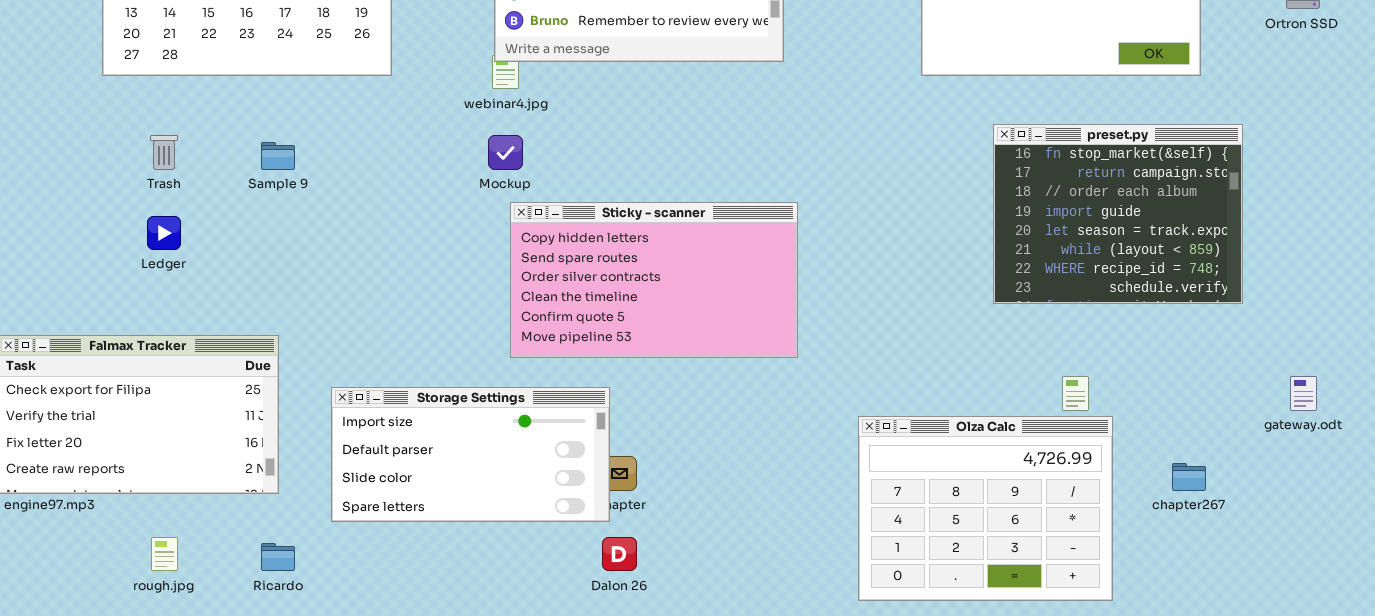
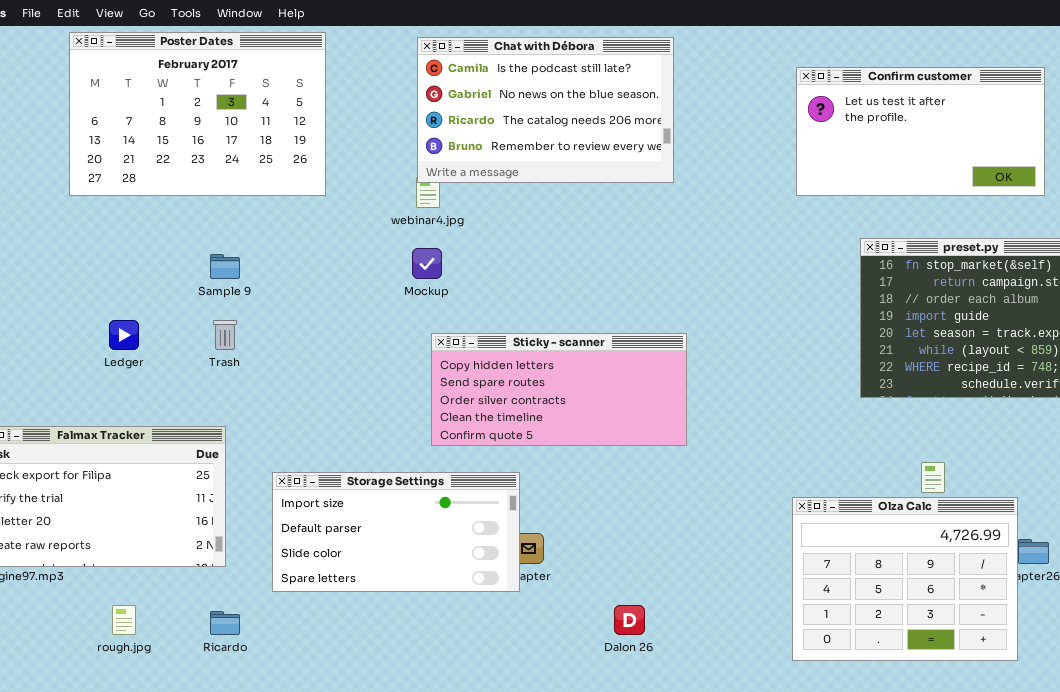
Trash: [150,135,178,170] -> [213,320,237,350], moved
Sticky - scanner: [510,202,798,358] -> [431,333,687,446], resized
Olza Calc: [858,416,1113,601] -> [792,497,1018,661], moved
Dalon 26: [602,537,637,571] -> [614,605,645,635], moved

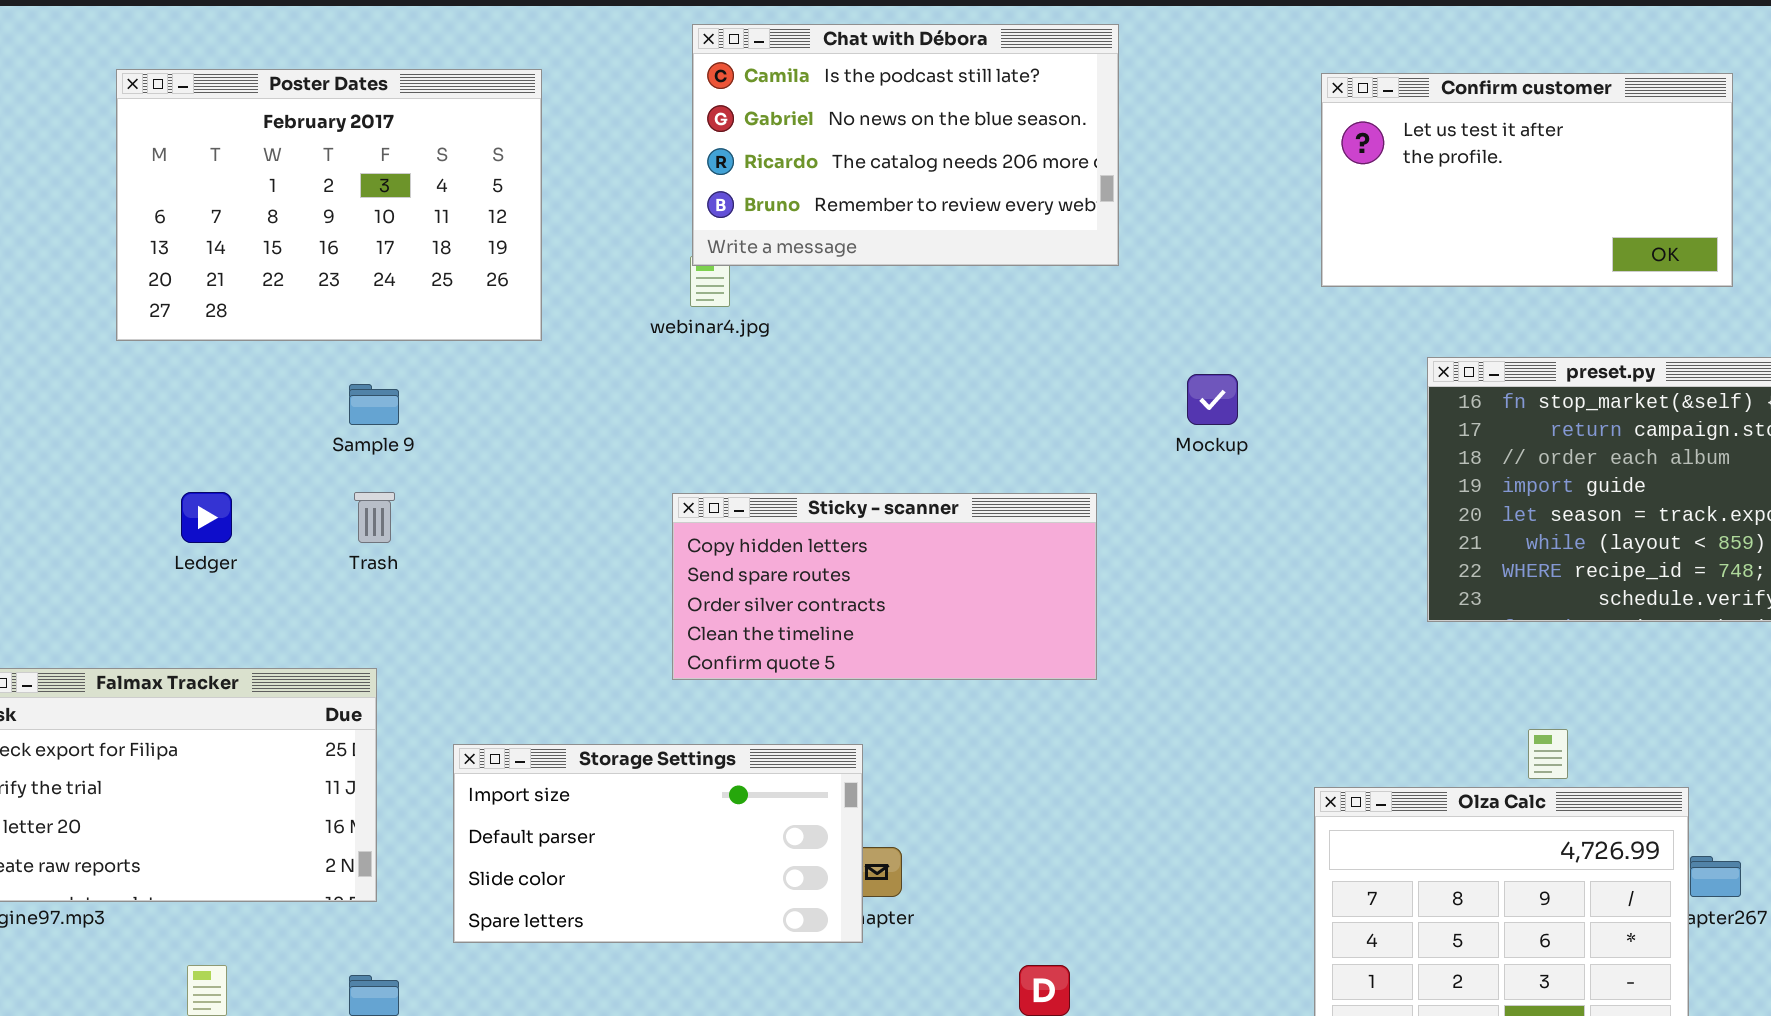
Poster Dates: [69,32,326,196] -> [116,69,542,341], moved
Mockup: [412,248,442,279] -> [1187,374,1238,425], moved
Sticky - scanner: [431,333,687,446] -> [672,493,1097,680], moved

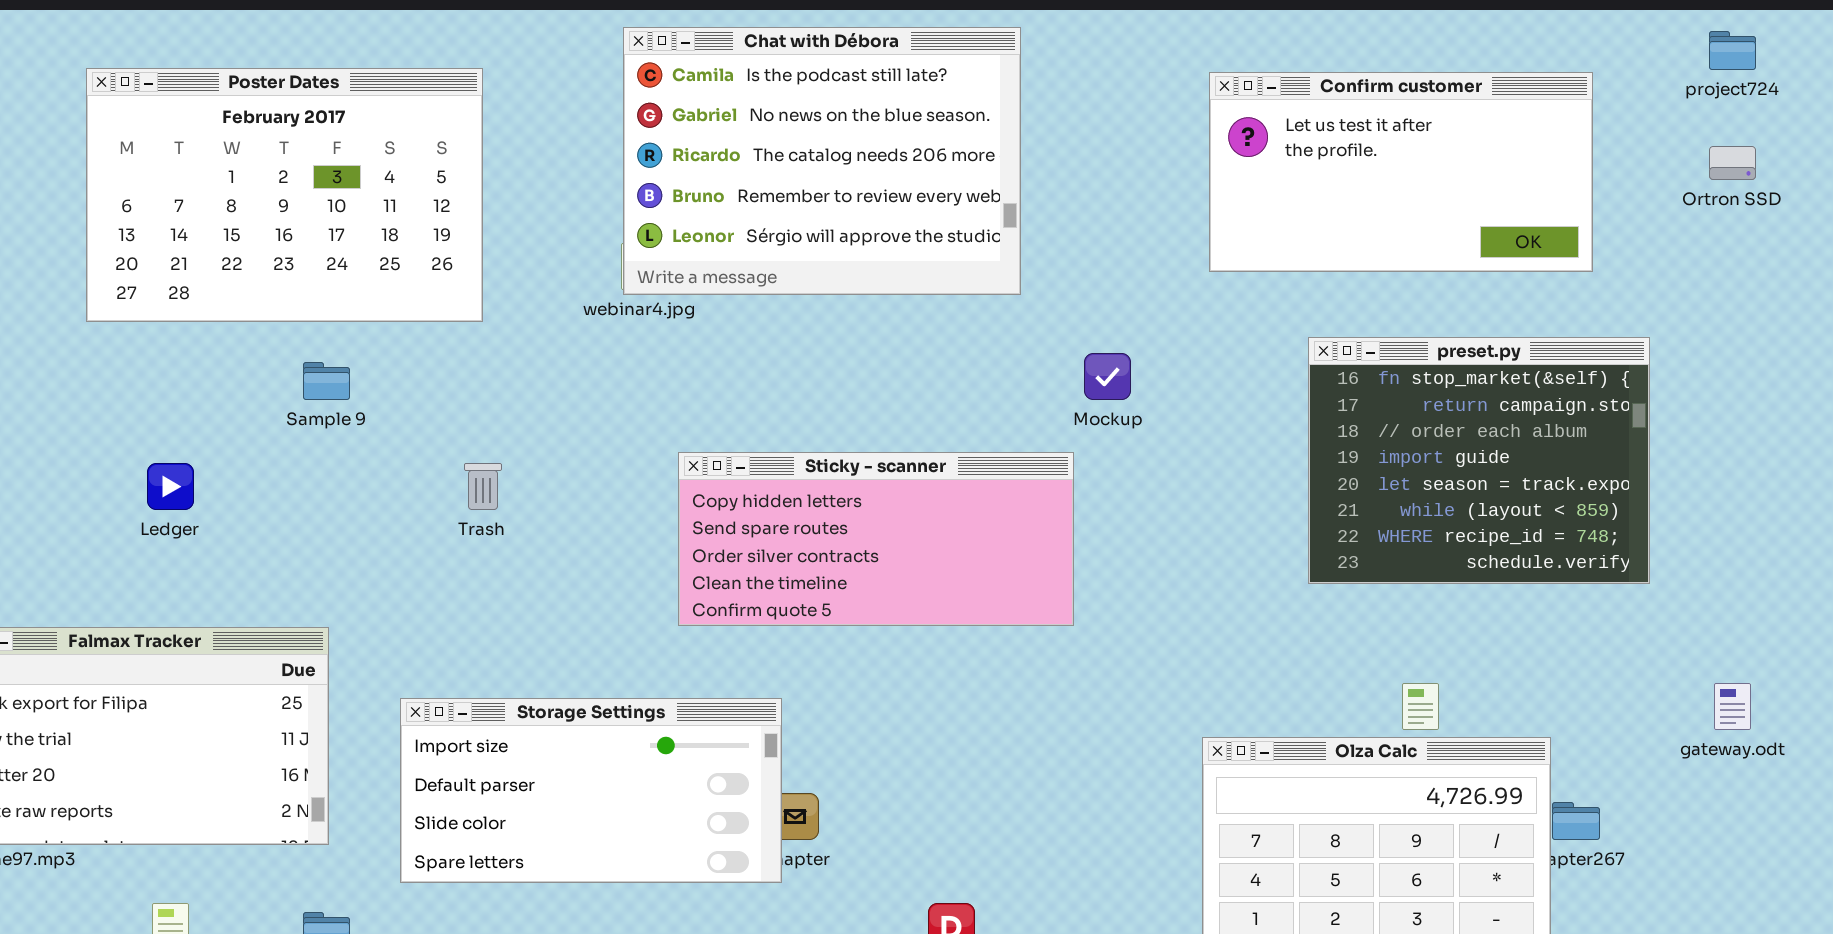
Chat with Débora: [692,24,1119,266] -> [623,27,1021,295], resized
Trash: [354,492,395,543] -> [464,463,502,510], moved
Sticky - scanner: [672,493,1097,680] -> [678,452,1074,626], moved

